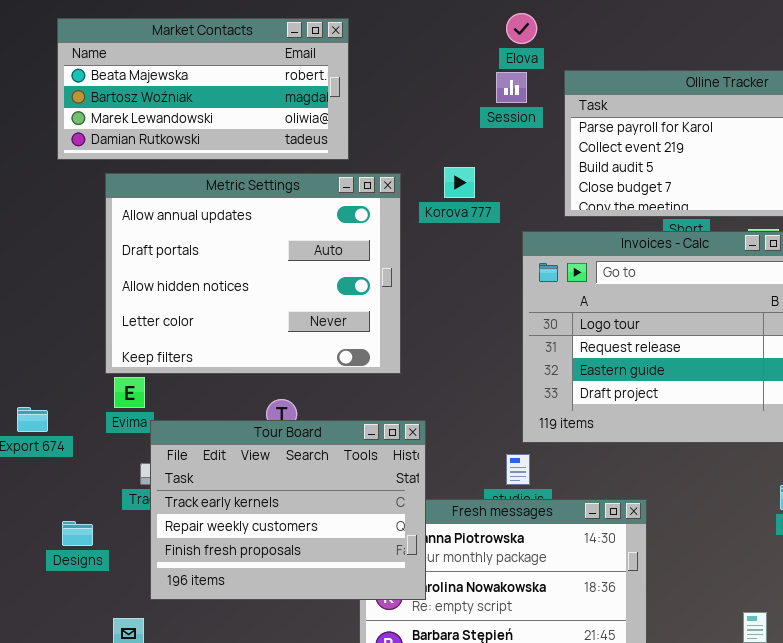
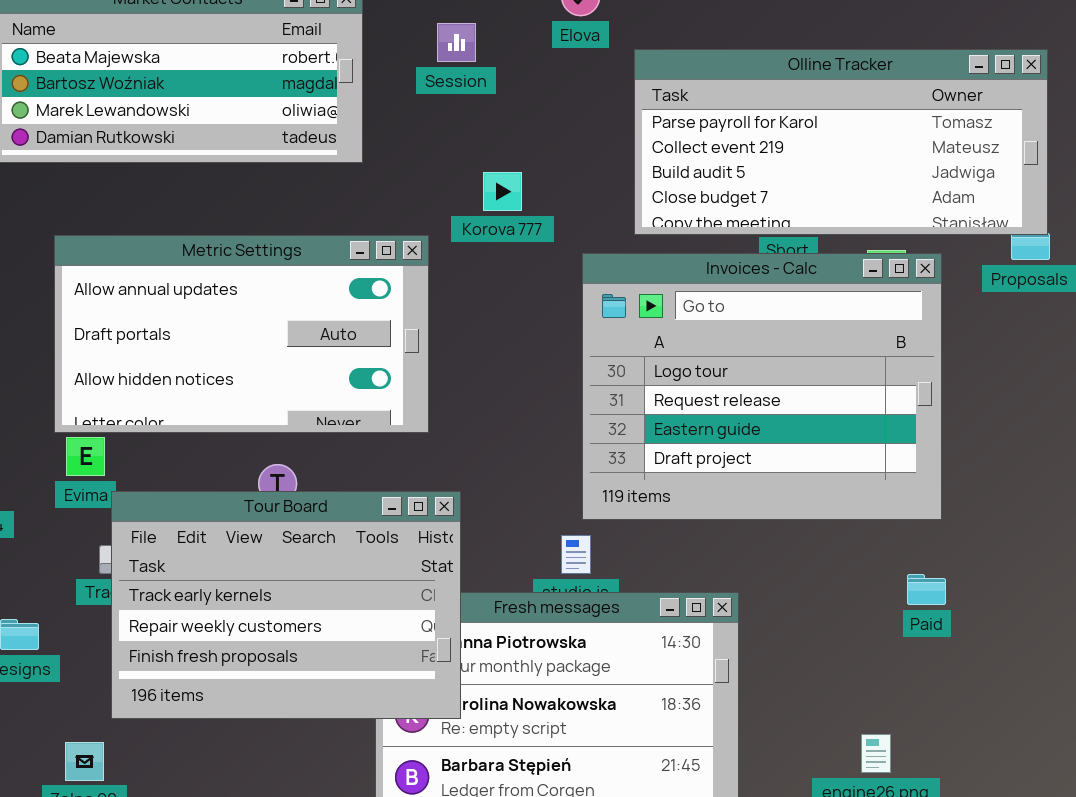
Session: [496,72,527,103] -> [437,23,476,62], moved
Metric Settings: [105,173,401,374] -> [54,235,429,433], resized

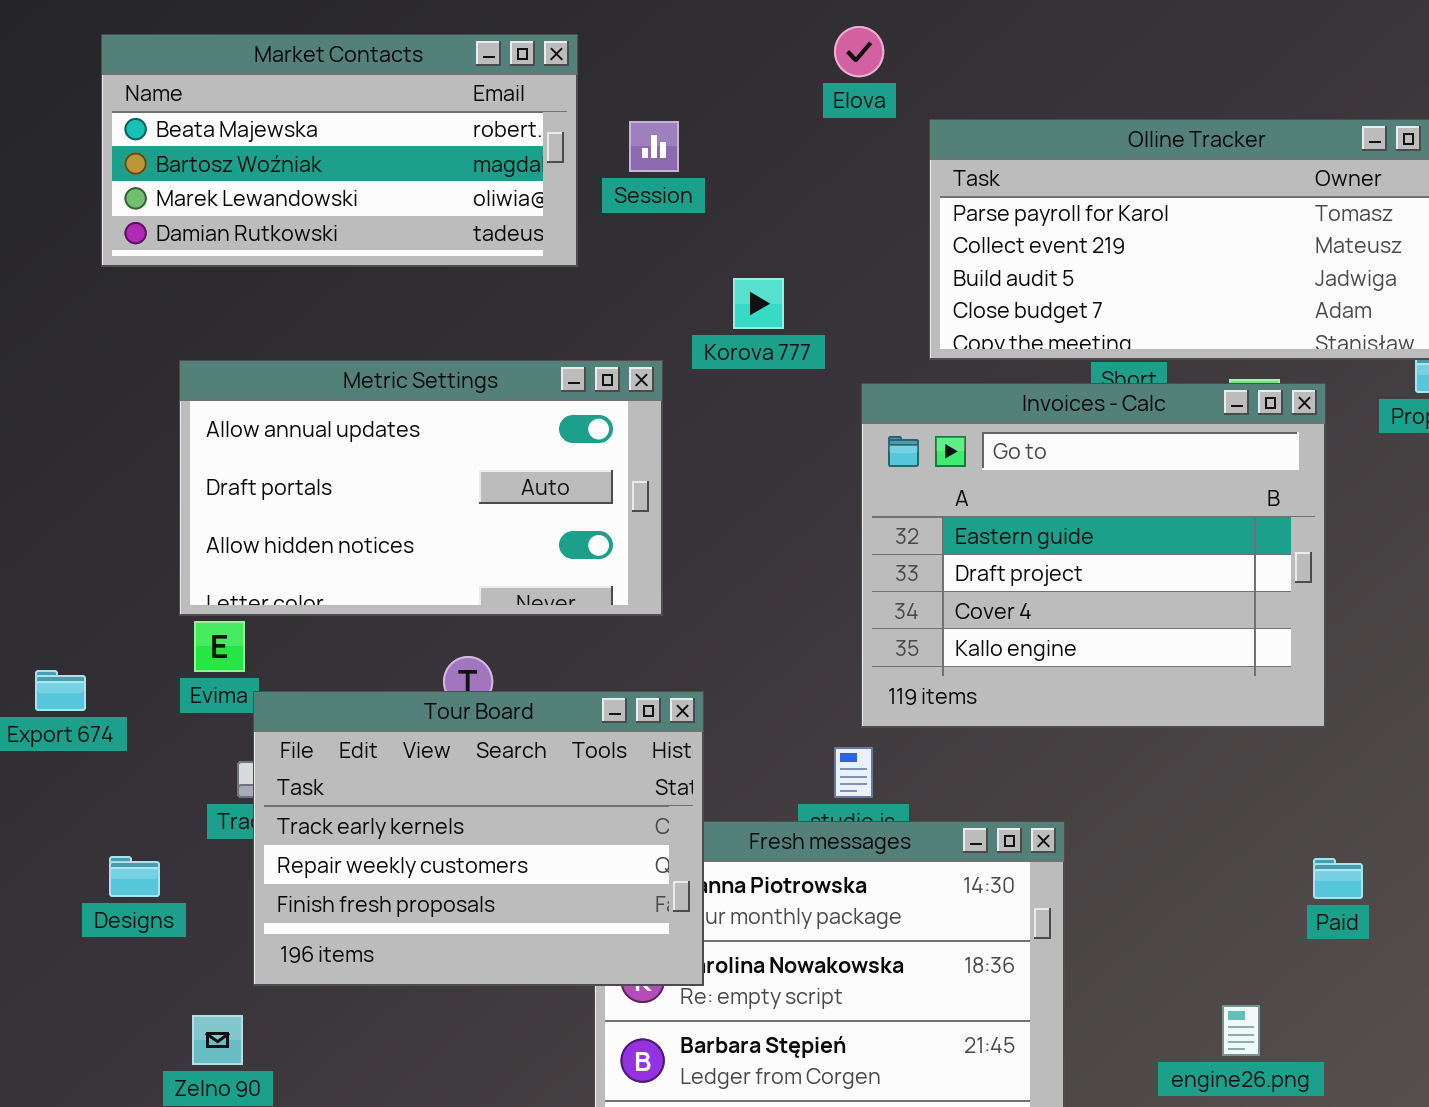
Session: [437,23,476,62] -> [629,121,679,172], moved
Invoices - Calc: [582,253,942,520] -> [861,383,1326,728], scrolled down 2 rows
Paid: [907,574,946,605] -> [1313,858,1363,899], moved

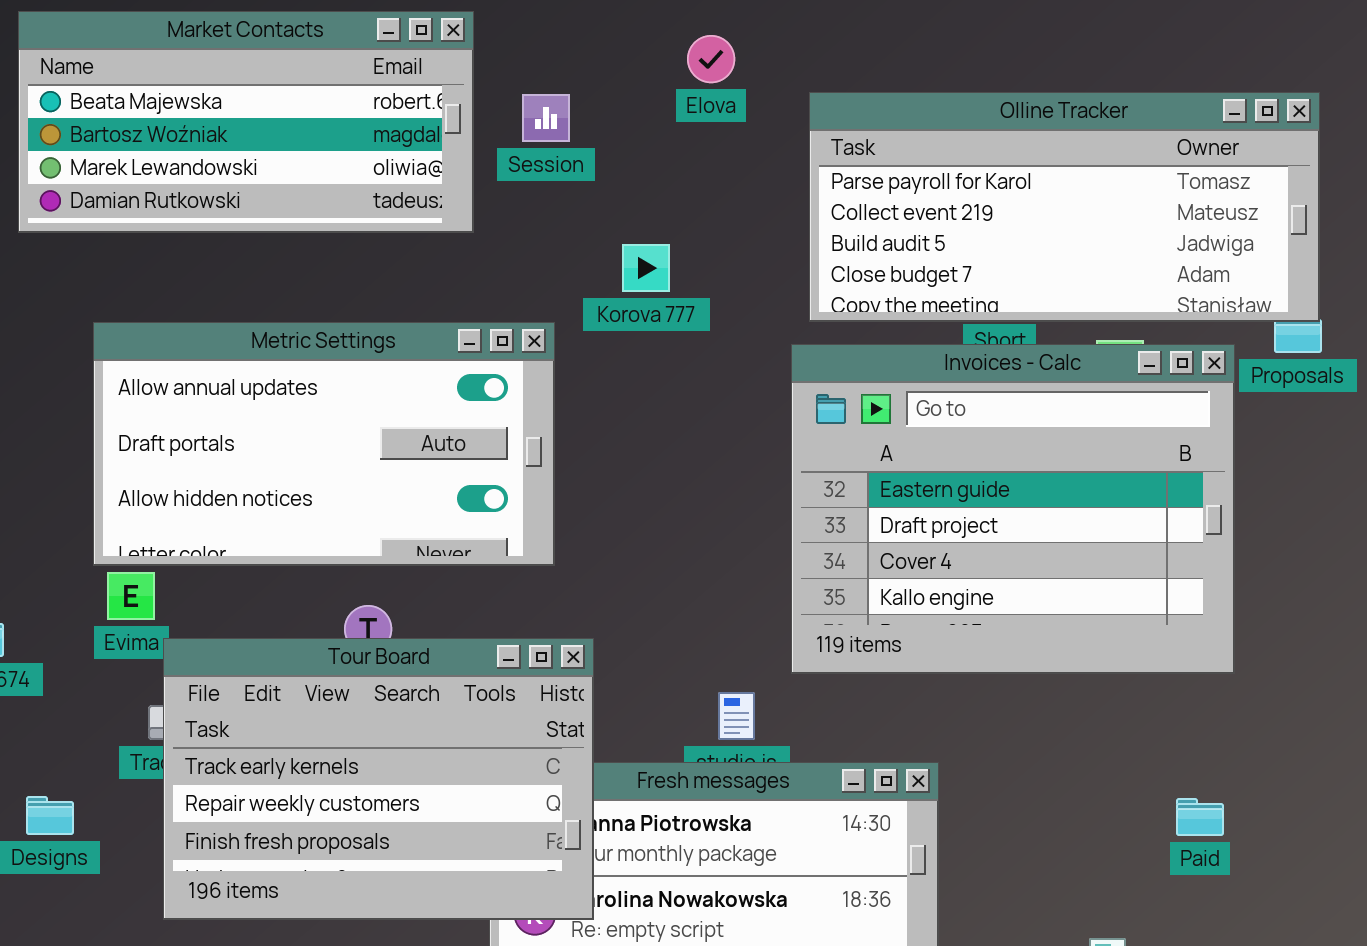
Elova: [834,26,884,77] -> [687,35,735,83], moved
Invoices - Calc: [861,383,1326,728] -> [791,344,1235,674], moved

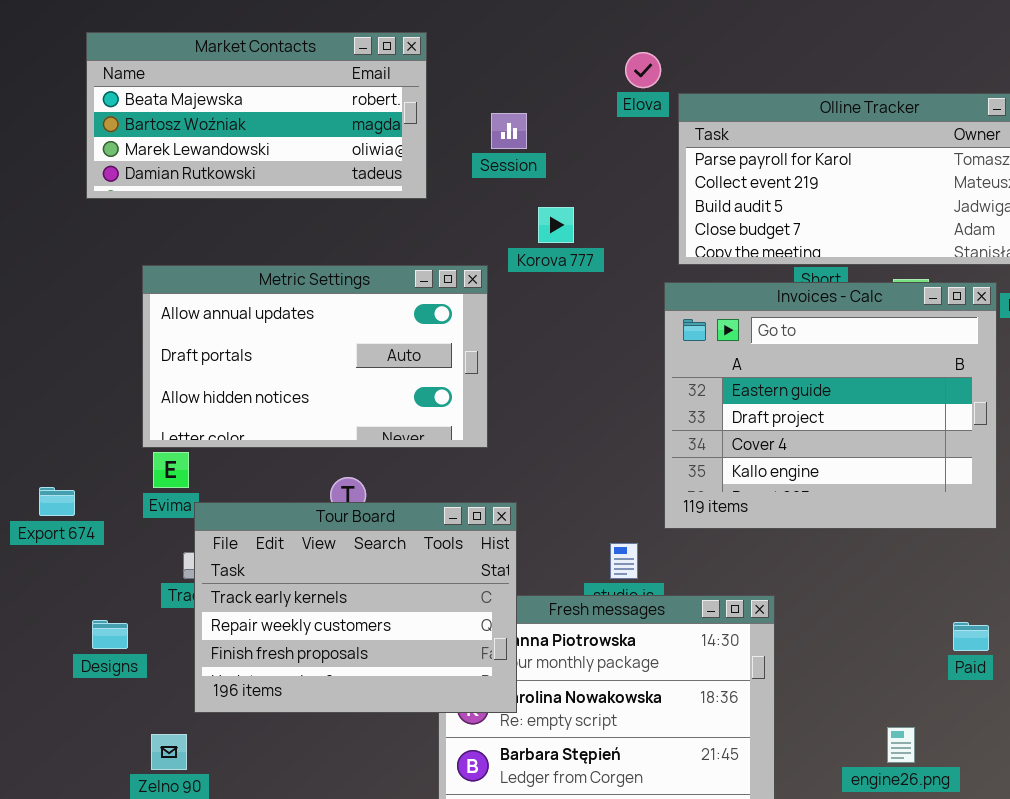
Elova: [687,35,735,83] -> [625,52,661,88], moved
Session: [522,94,570,142] -> [491,113,527,149], moved

